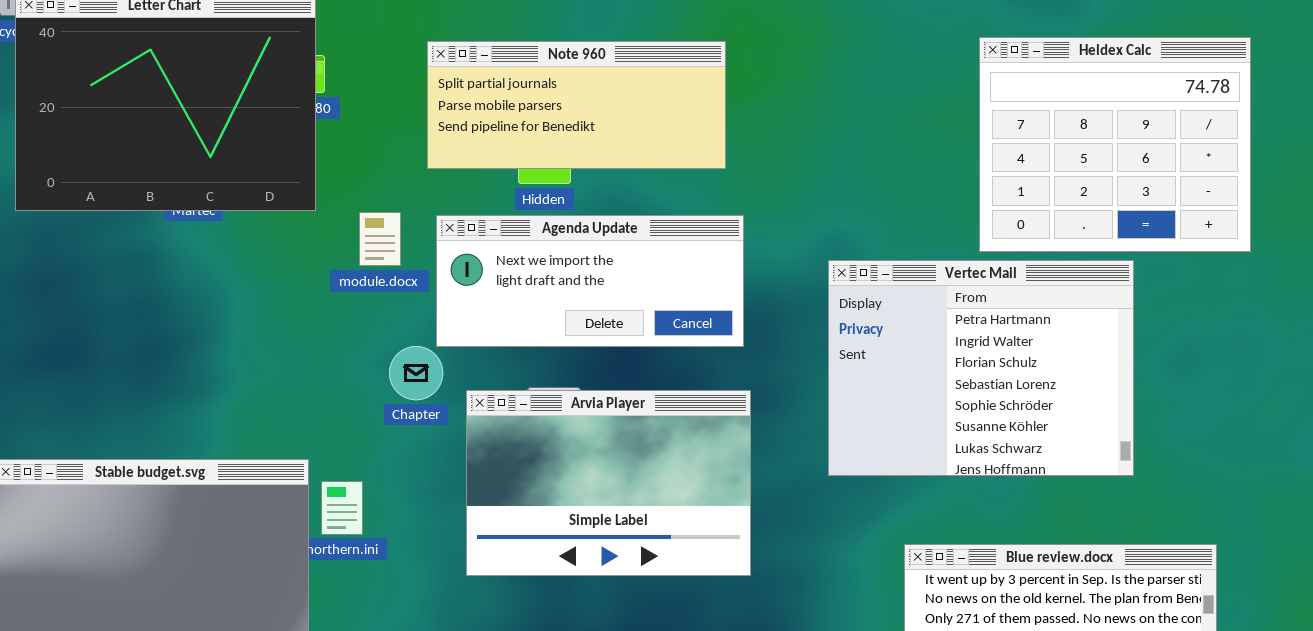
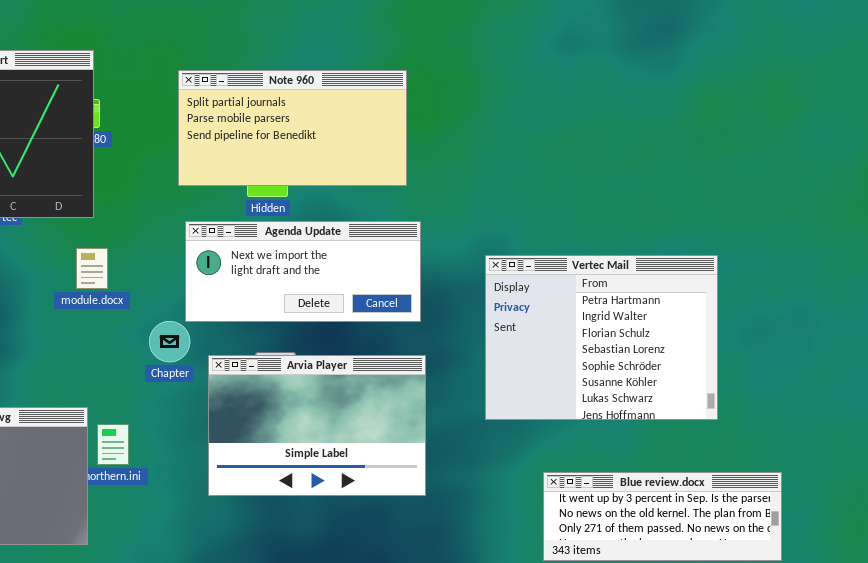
Heldex Calc: [979,37,1251,252] -> none, closed
Note 960: [427,41,726,169] -> [178,70,407,186], resized
module.docx: [359,212,401,266] -> [76,248,108,289], moved

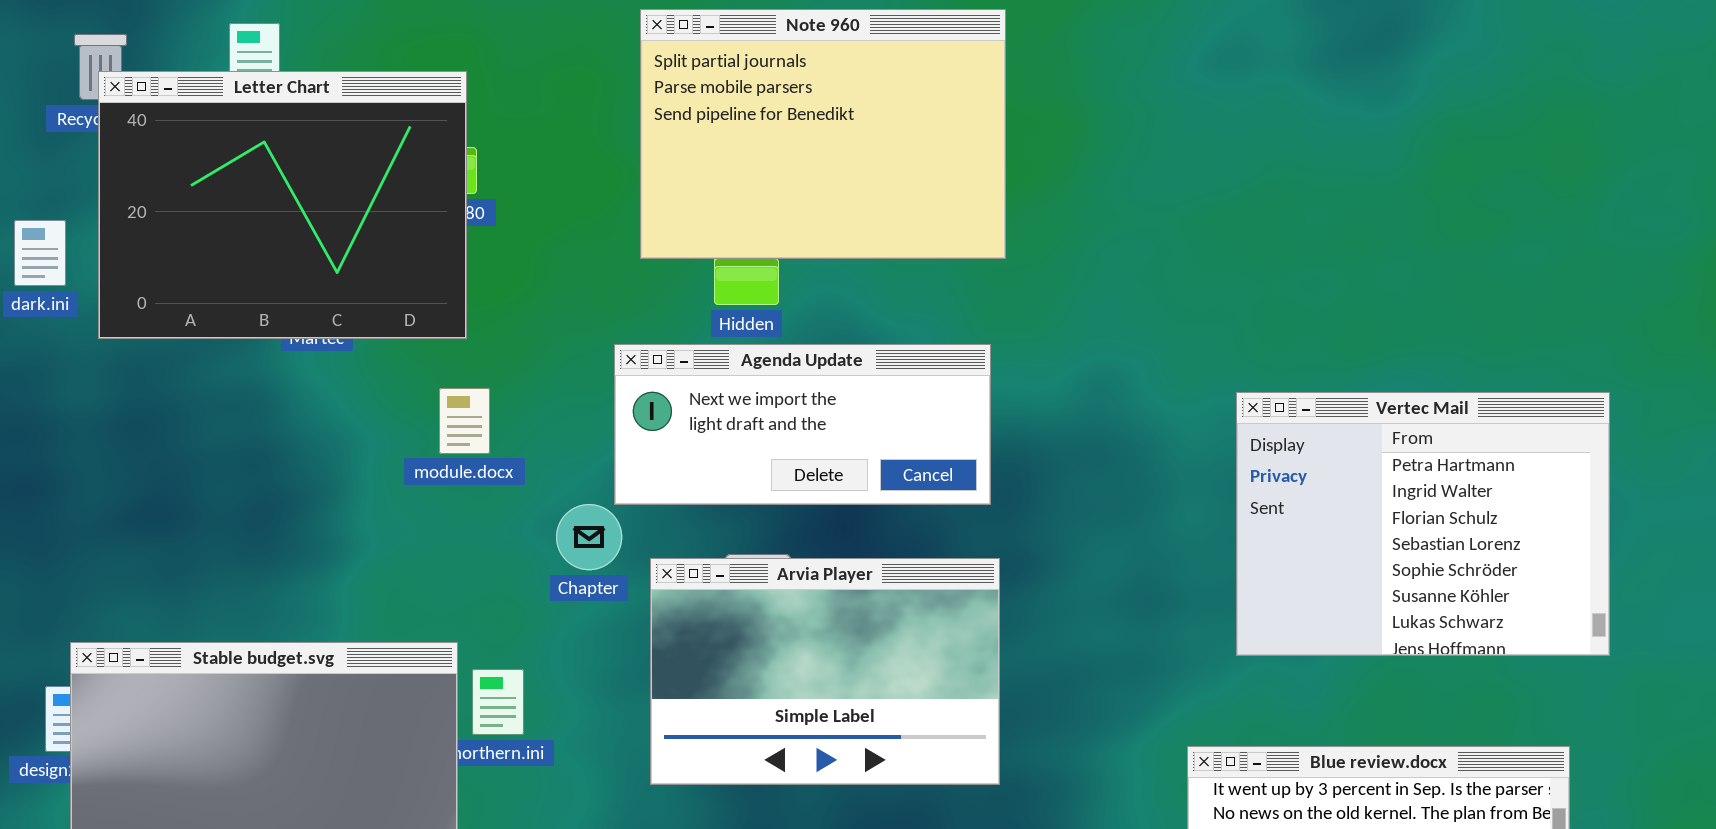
Note 960: [178,70,407,186] -> [640,9,1006,259], moved, resized
Vertec Mail: [485,255,718,420] -> [1236,392,1610,656], moved

